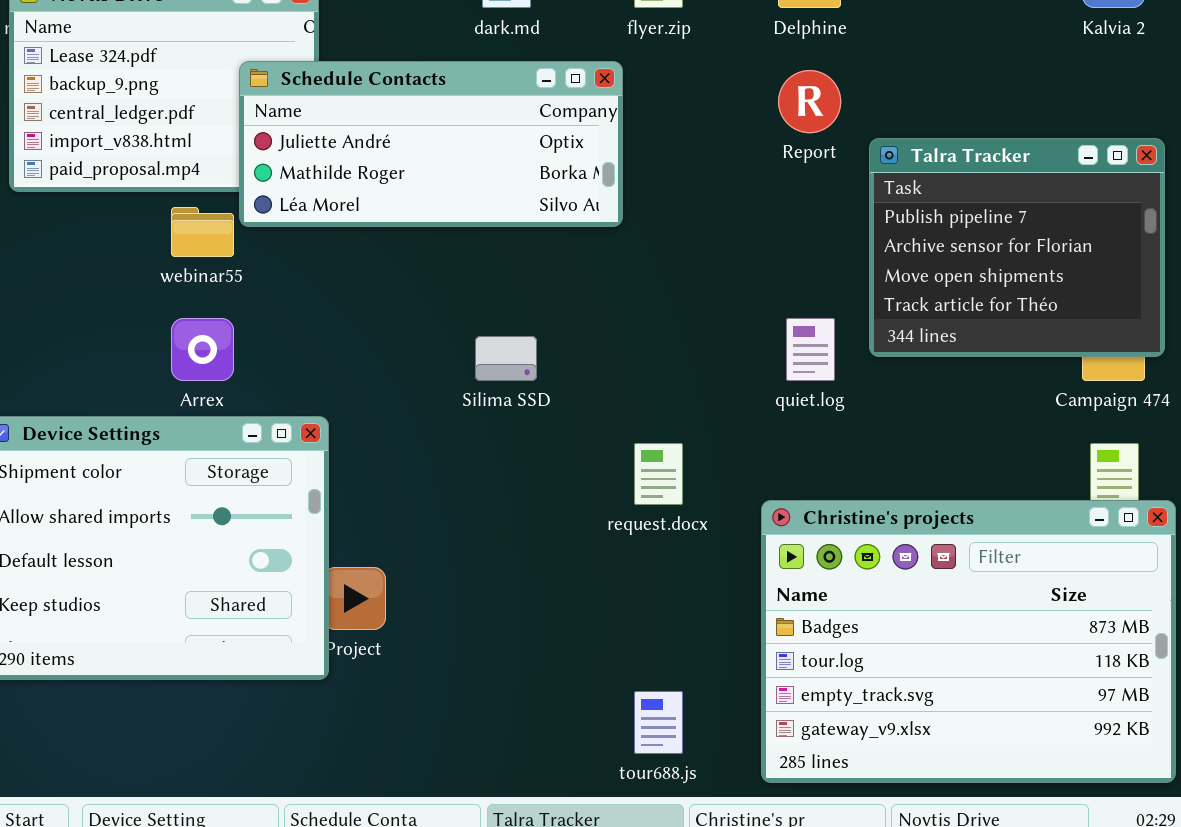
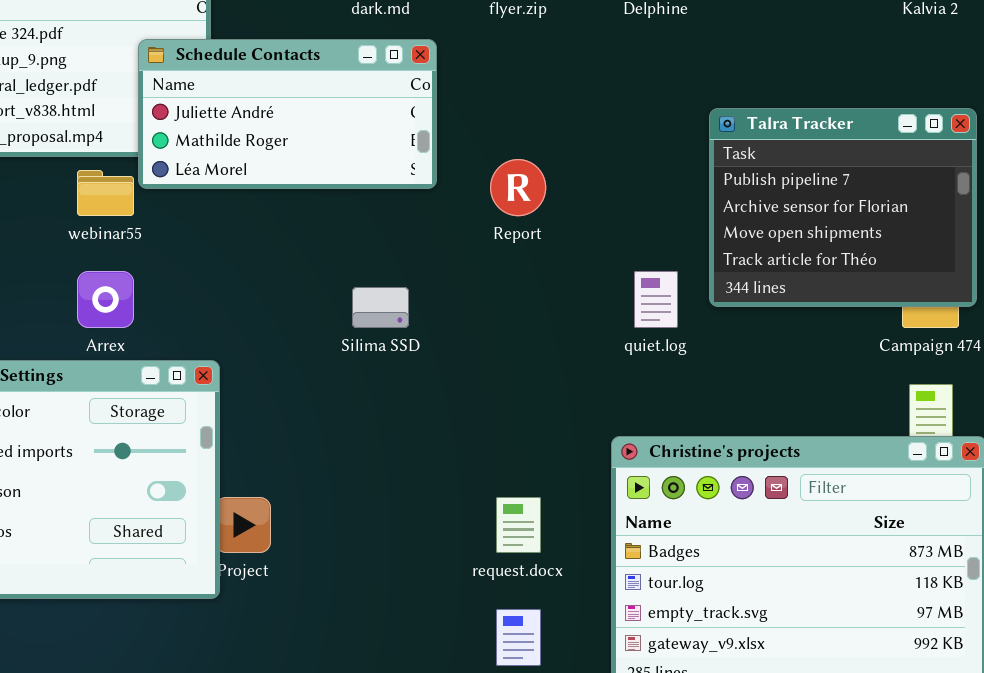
Schedule Contacts: [239,61,623,227] -> [138,39,437,189], resized
Report: [778,70,841,133] -> [490,159,546,216], moved
request.docx: [634,443,683,505] -> [496,497,541,553], moved

